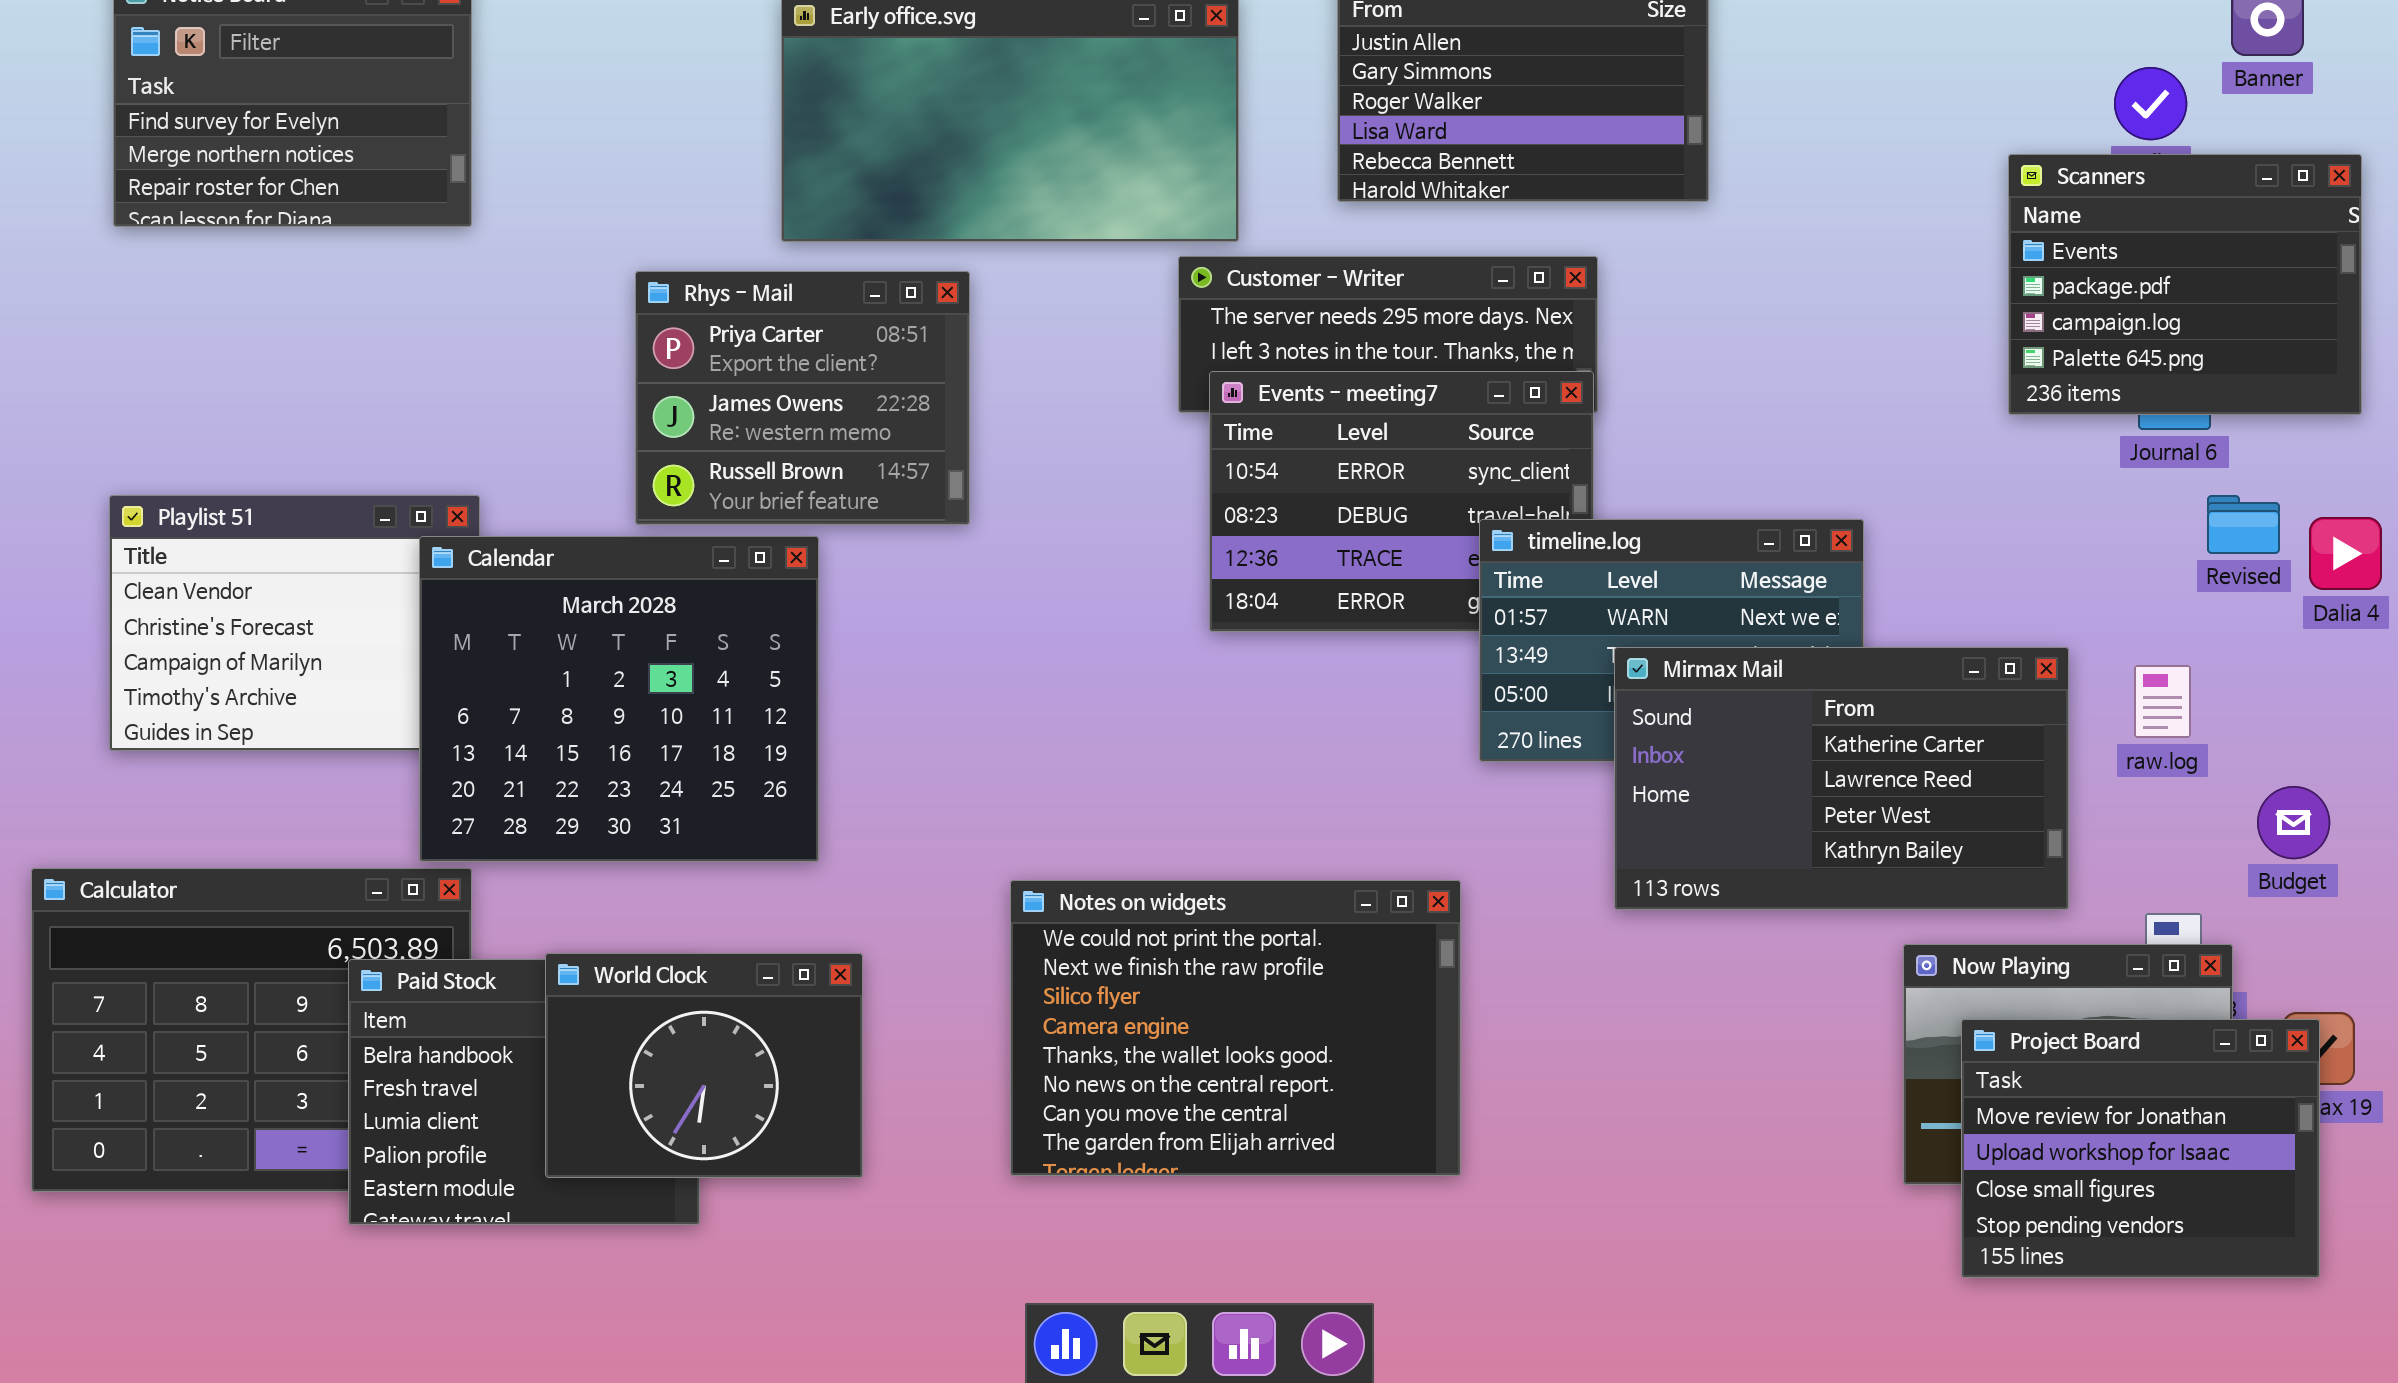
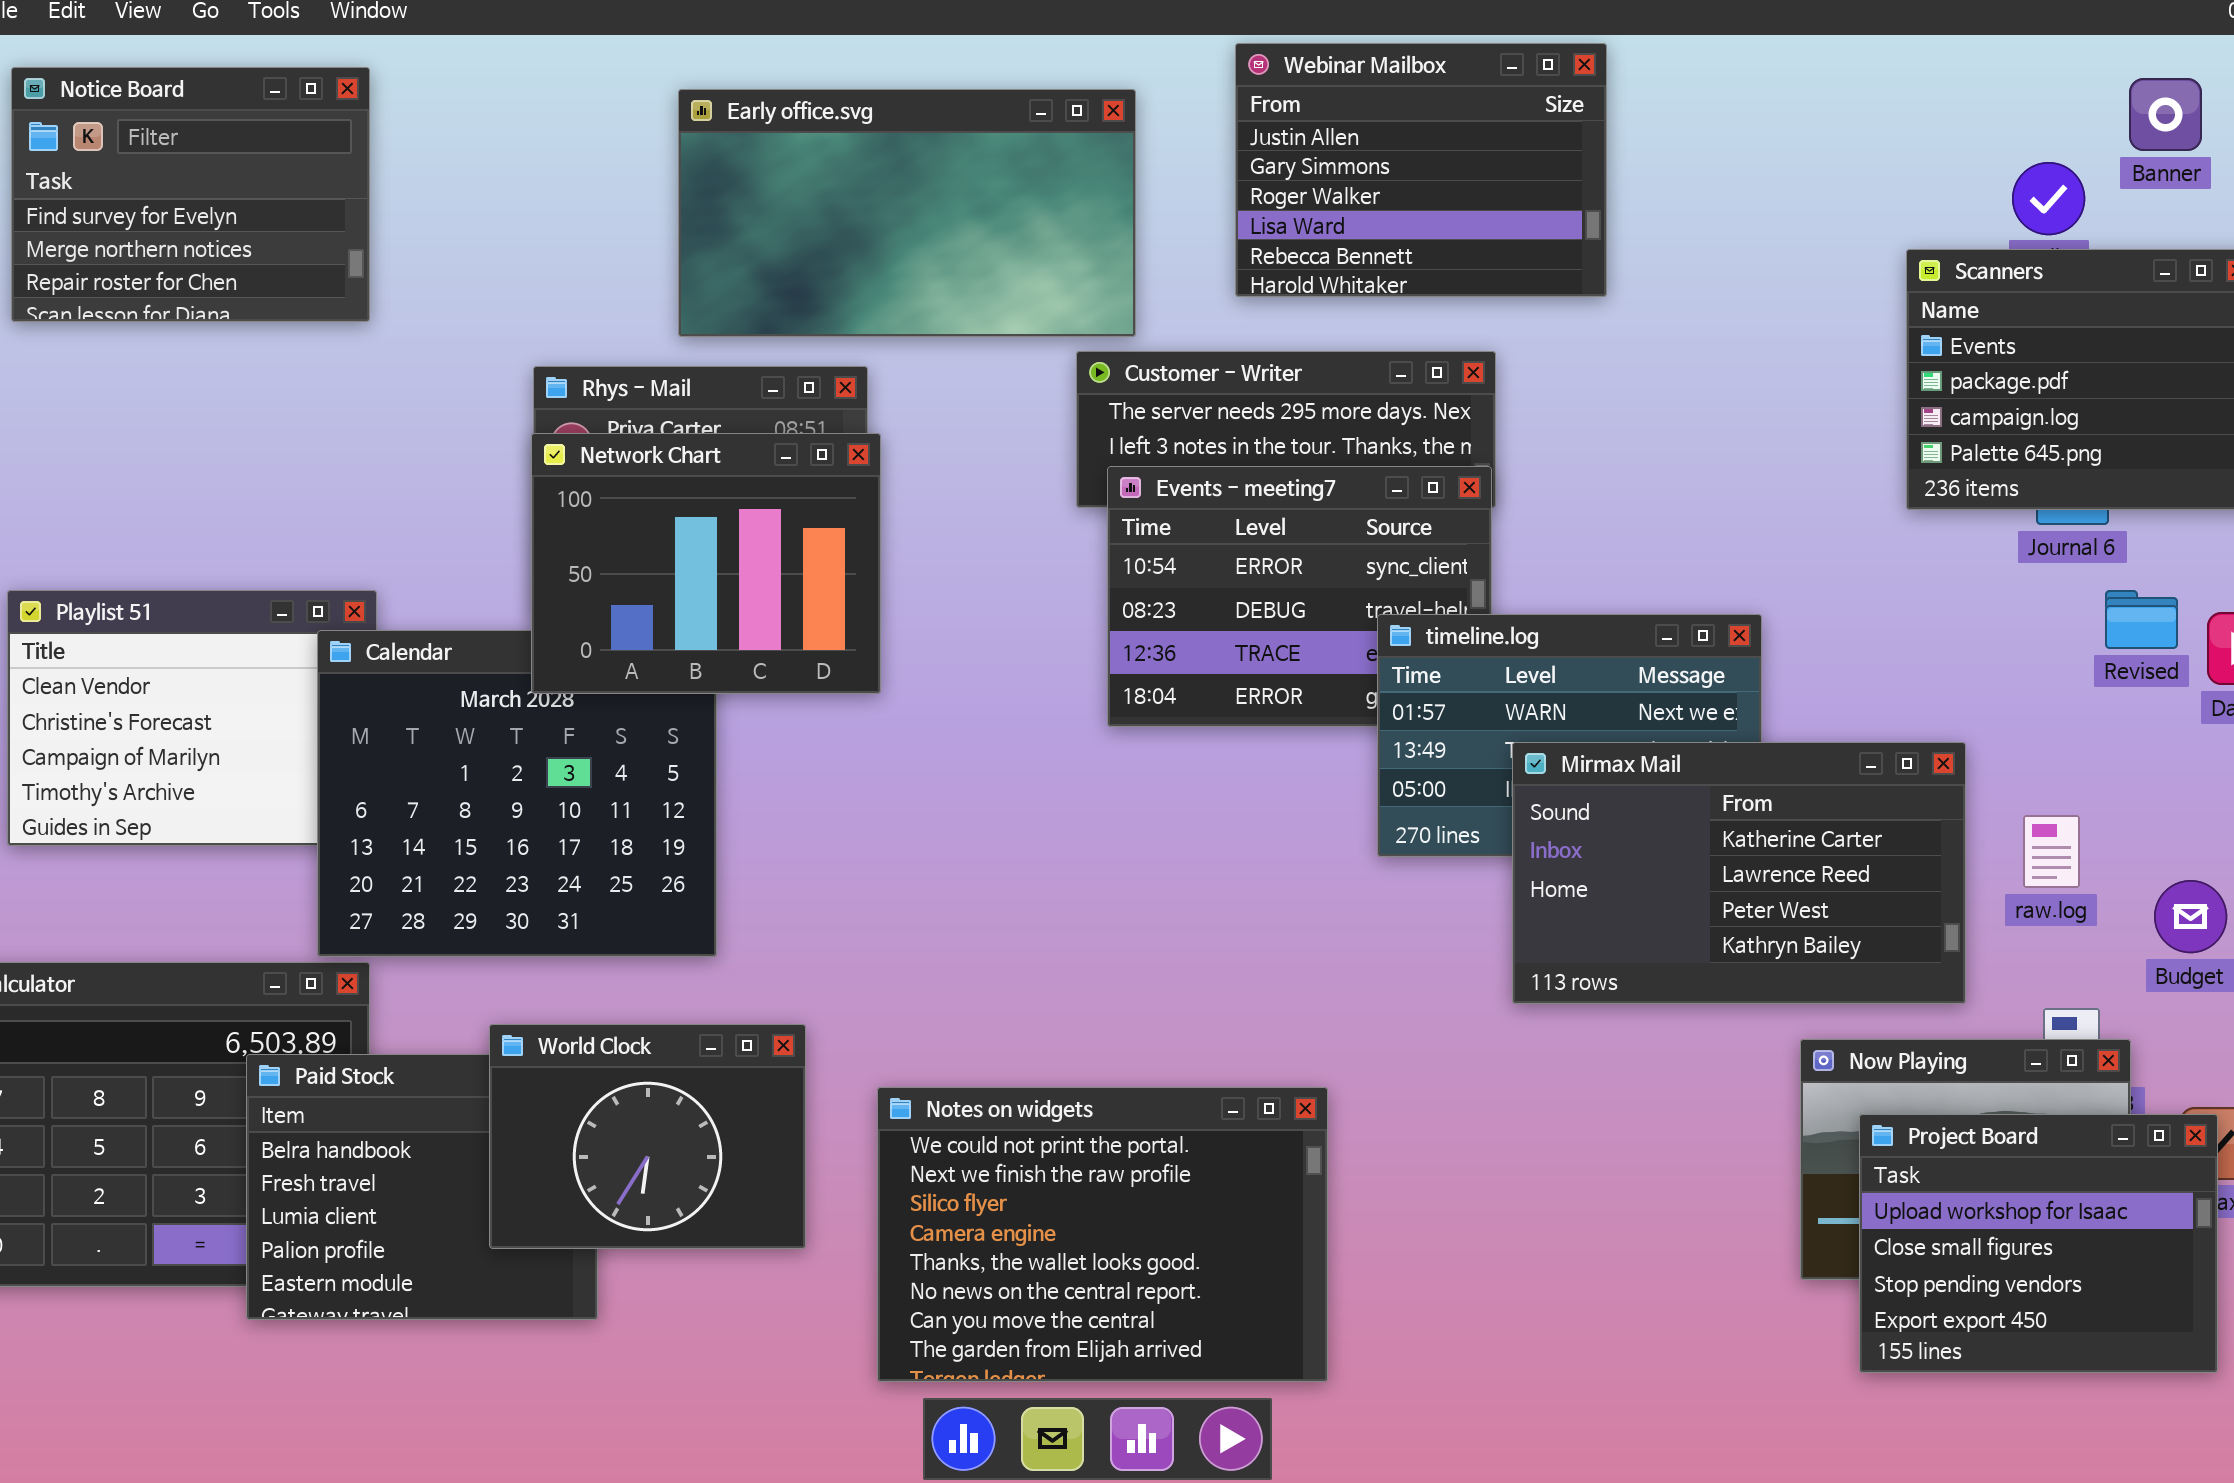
Network Chart: none -> [531,433,881,694], opened
raw.log: [2134,665,2191,738] -> [2023,815,2080,888], moved
Notes on widgets: [1010,880,1461,1176] -> [877,1087,1328,1382], moved
World Clock: [545,953,863,1178] -> [489,1024,806,1249], moved
Project Board: [1961,1019,2320,1278] -> [1859,1114,2218,1373], scrolled down 1 row

